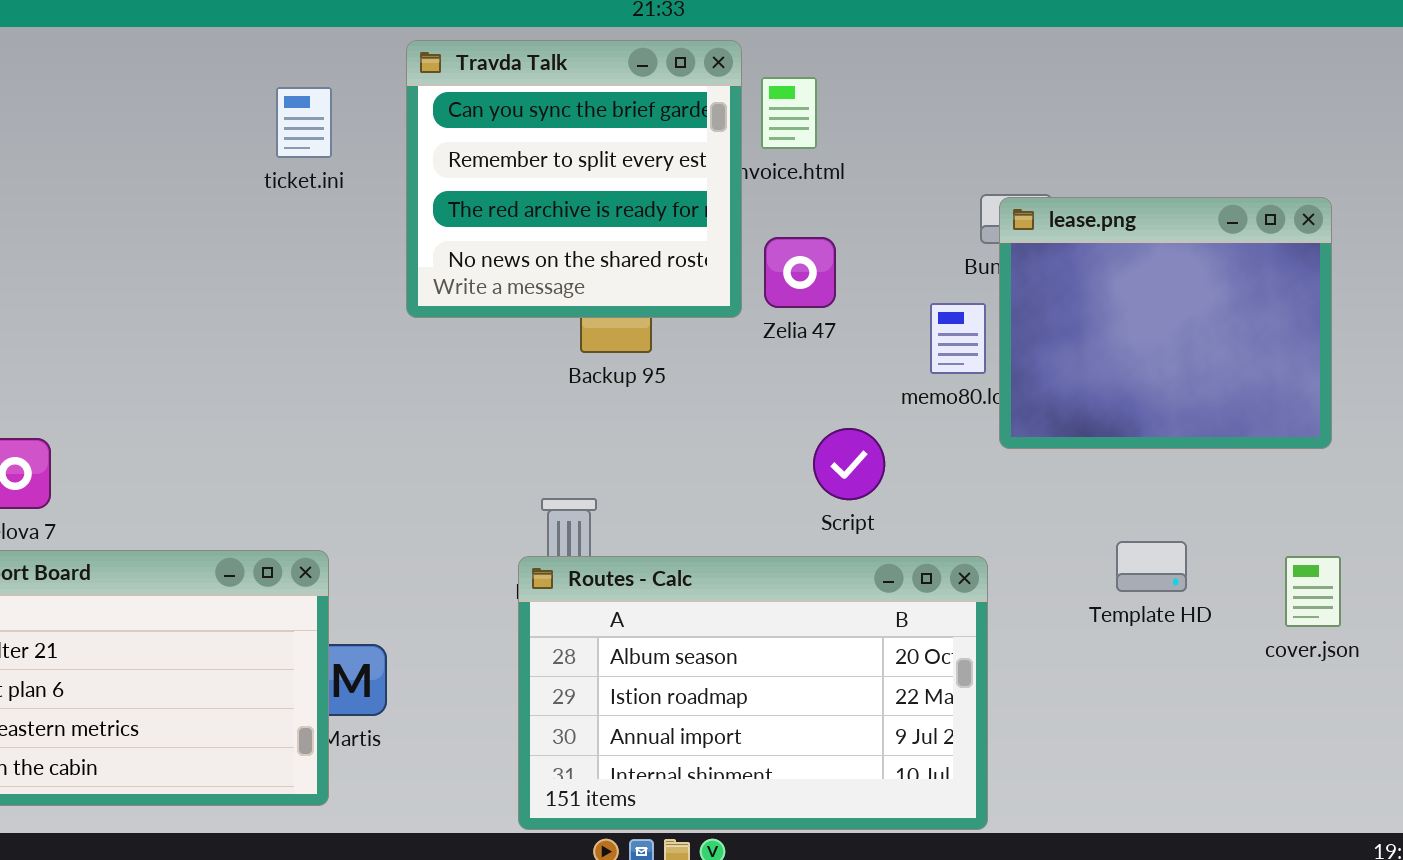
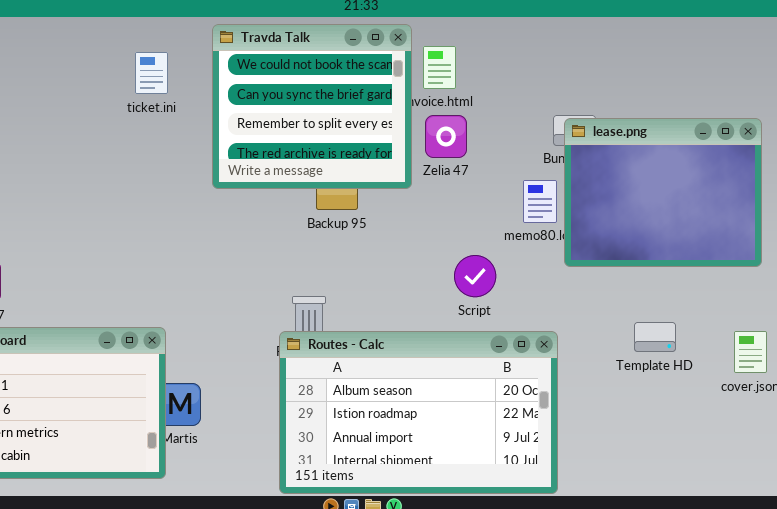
Travda Talk: [406,40,742,318] -> [212,24,412,189], scrolled up 1 row
Zelia 47: [764,237,836,308] -> [425,115,467,158], moved

